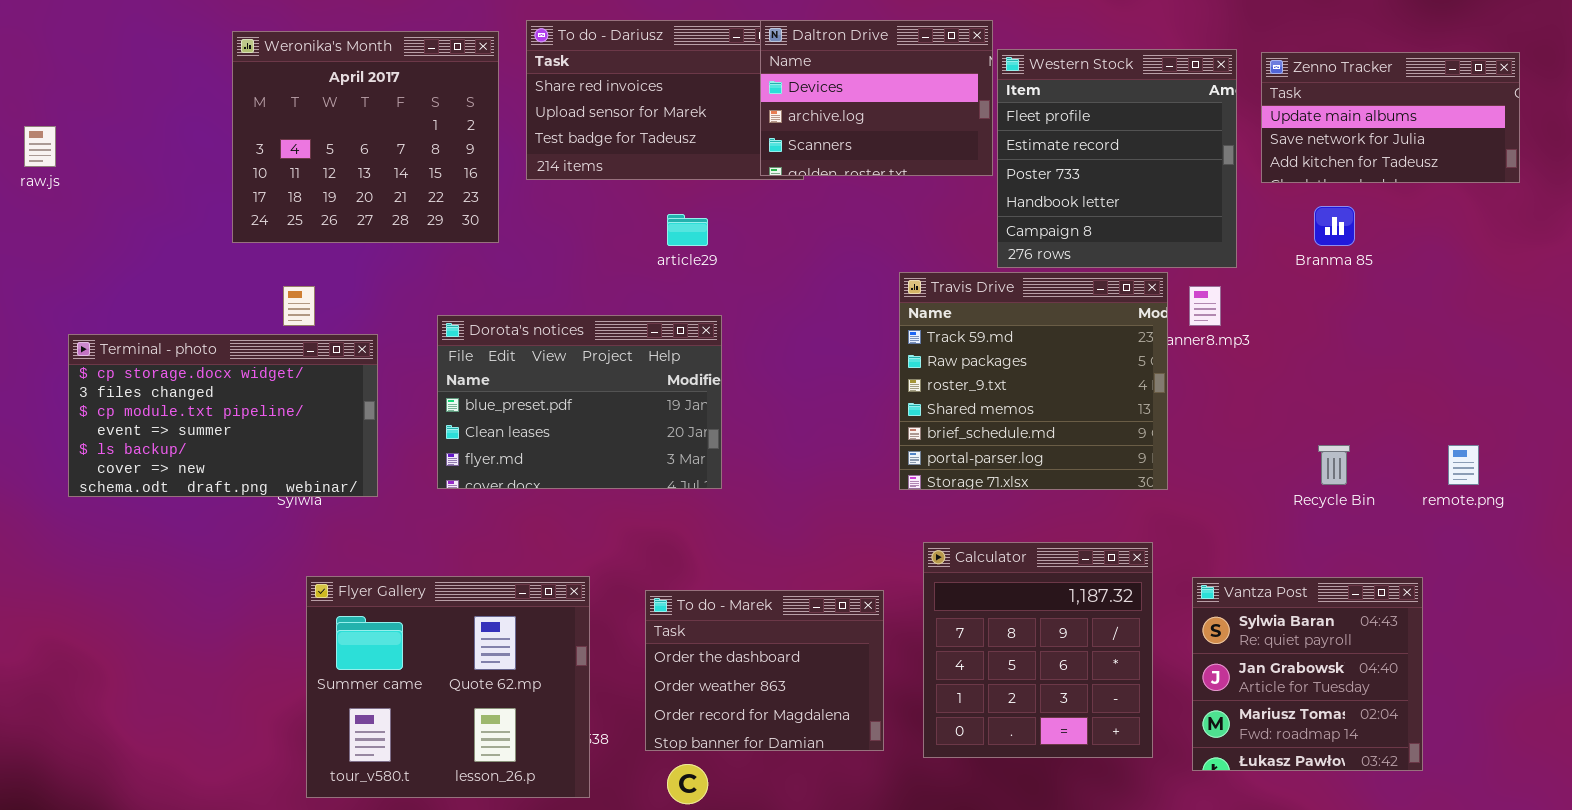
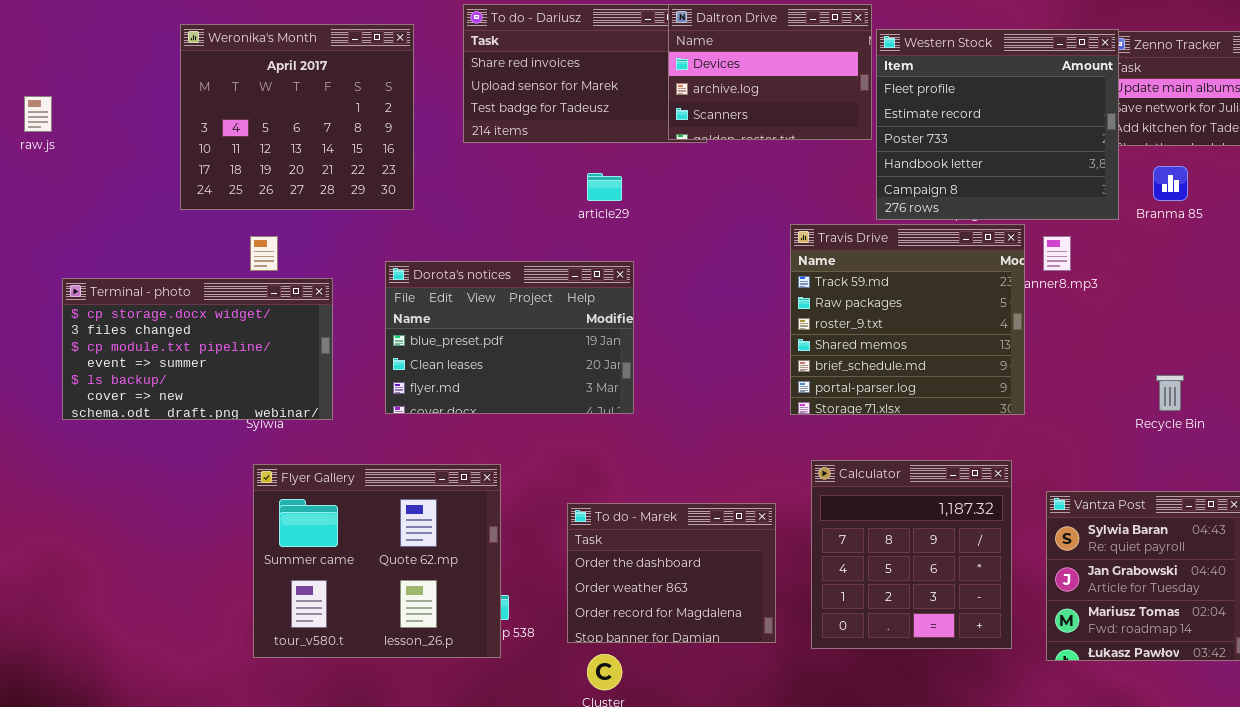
Weronika's Month: [232,31,499,243] -> [180,24,414,210], moved
Western Stock: [997,49,1237,268] -> [876,29,1119,220], resized
Flyer Gallery: [306,576,590,798] -> [253,464,501,658], moved

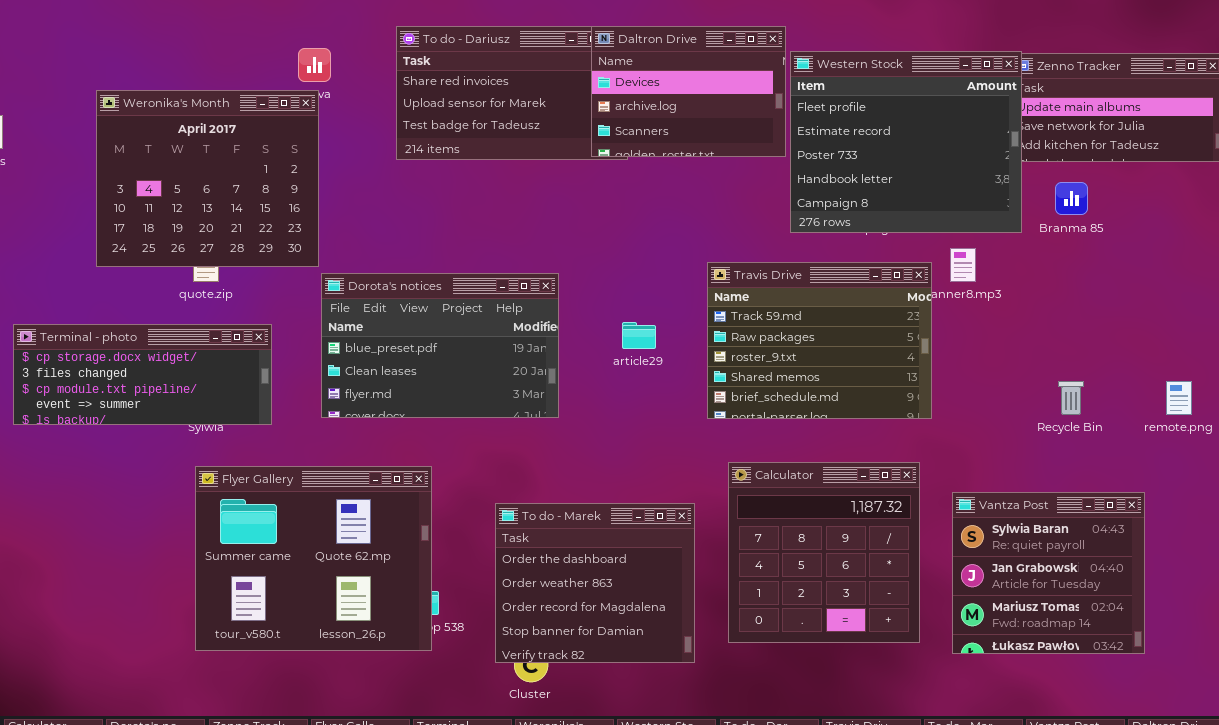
Weronika's Month: [180,24,414,210] -> [96,90,319,267], moved
article29: [587,173,622,201] -> [622,322,656,349], moved
Travis Drive: [790,224,1025,415] -> [707,262,932,419], resized
Terminal - photo: [62,278,333,420] -> [13,324,272,425], resized
To do - Marek: [567,503,776,643] -> [495,503,695,663], resized

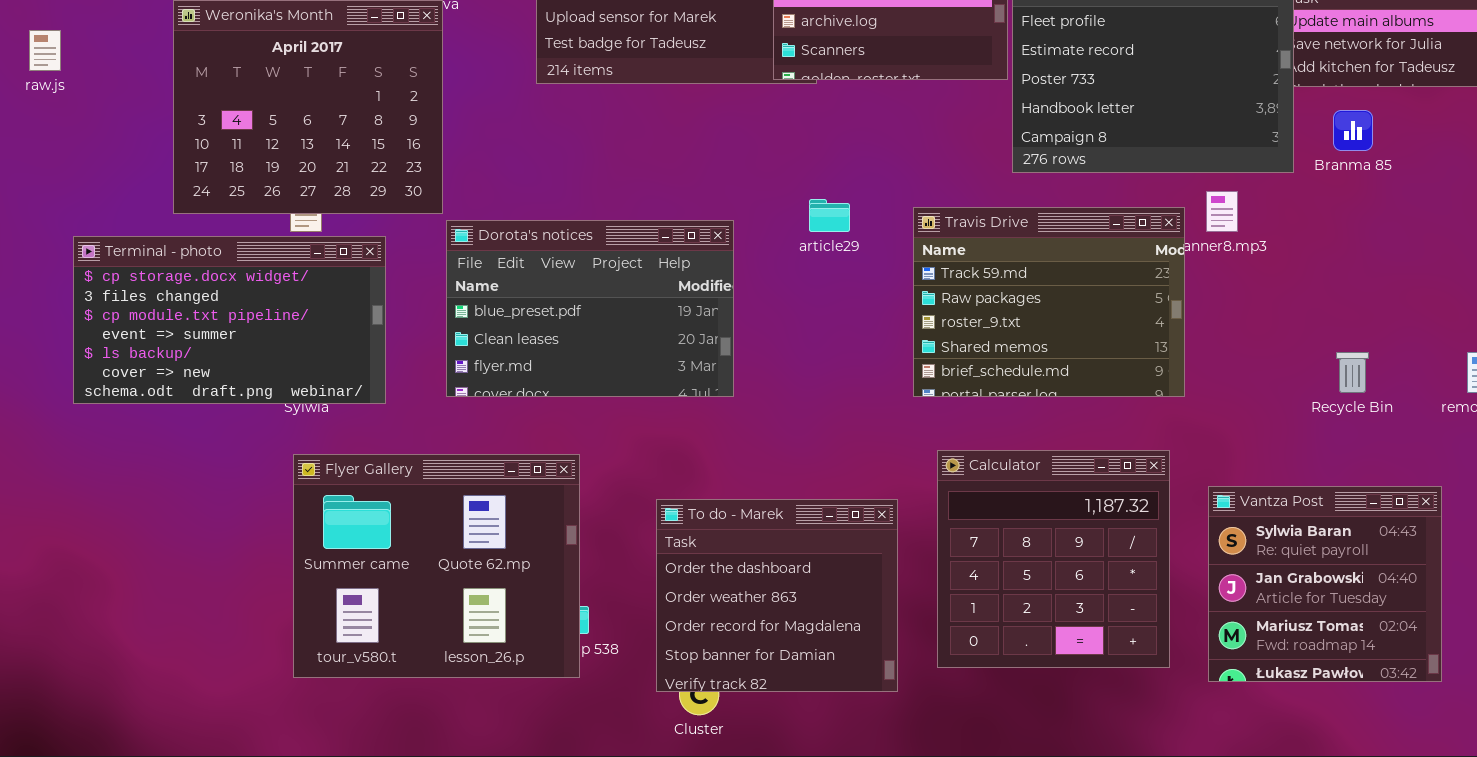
article29: [622,322,656,349] -> [809,199,850,232], moved
Terminal - photo: [13,324,272,425] -> [73,236,386,404], resized

